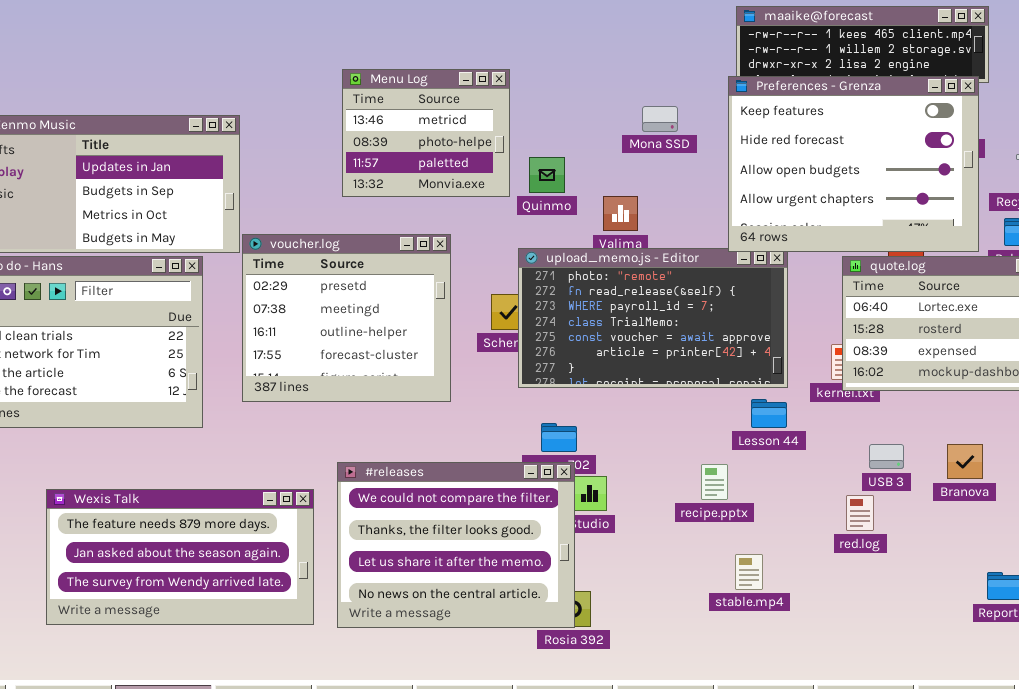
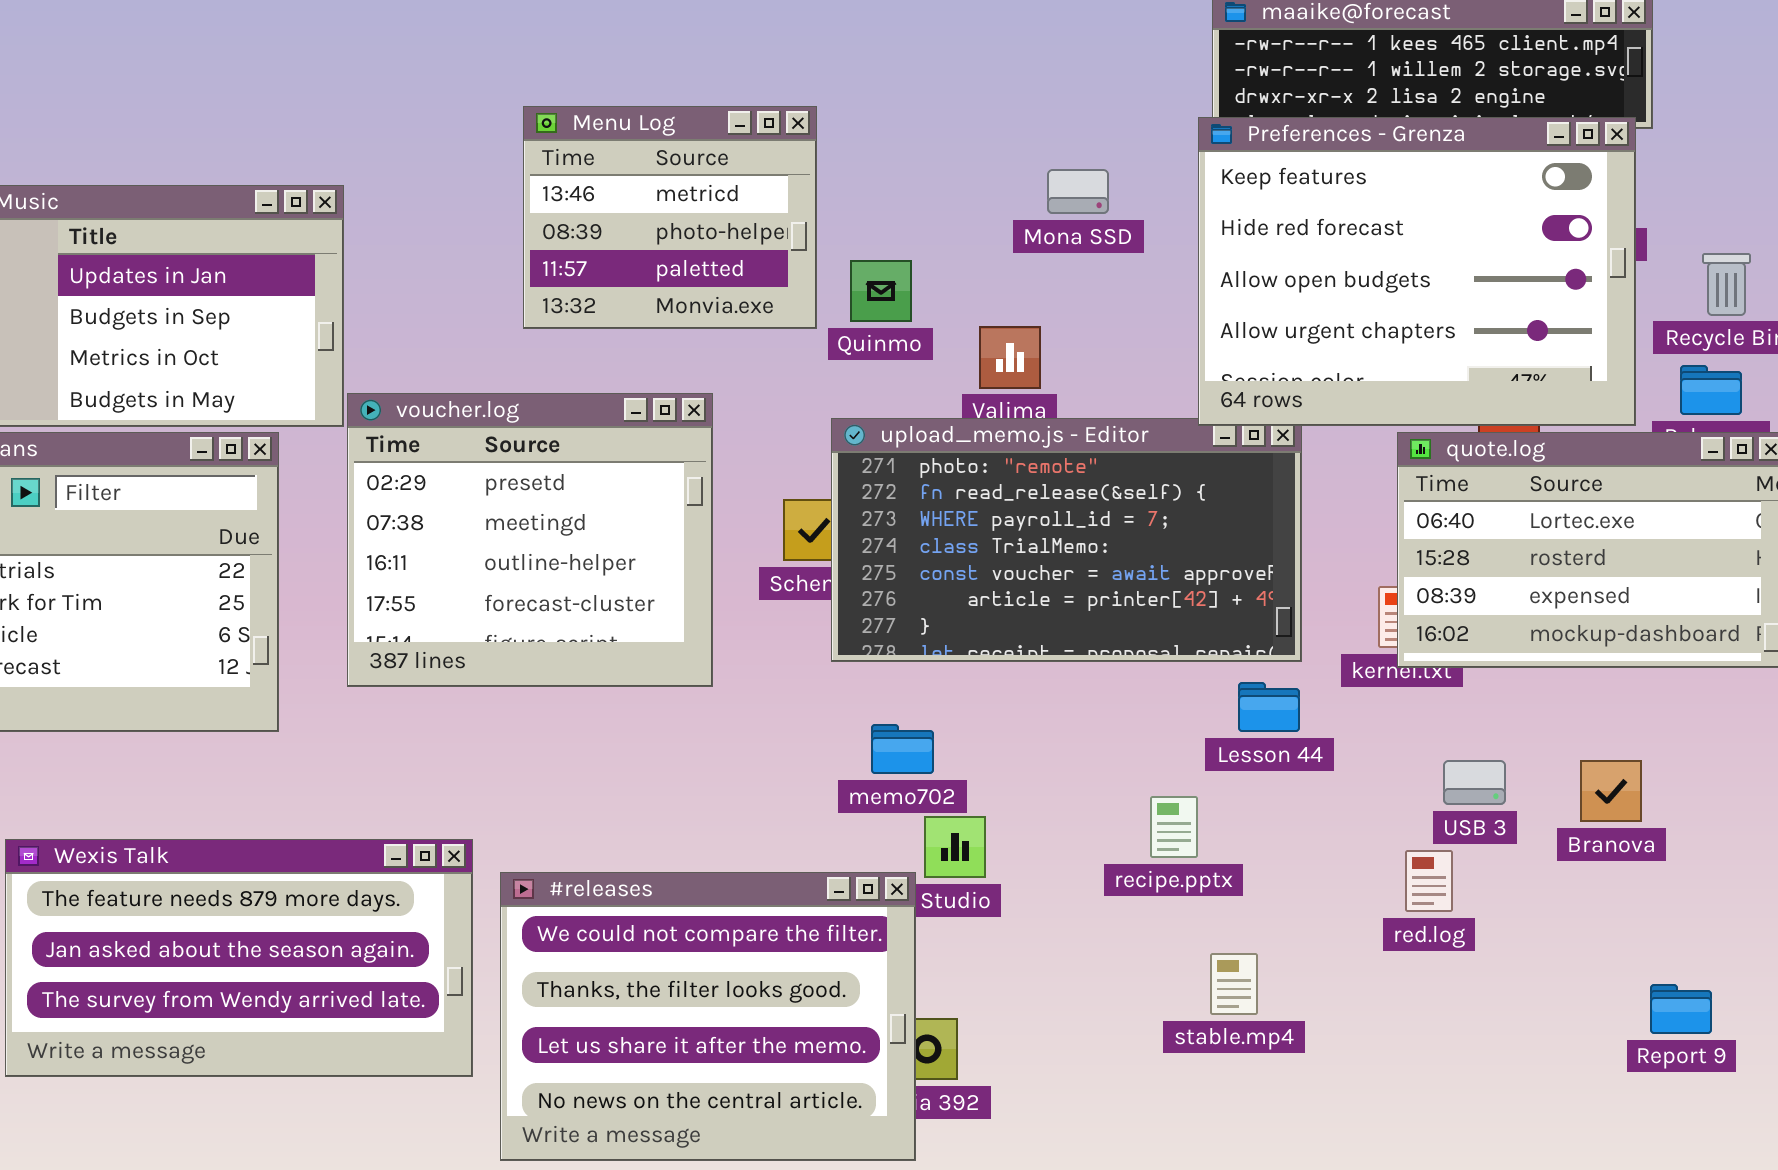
#releases: [337,462,575,628] -> [500,872,916,1161], moved

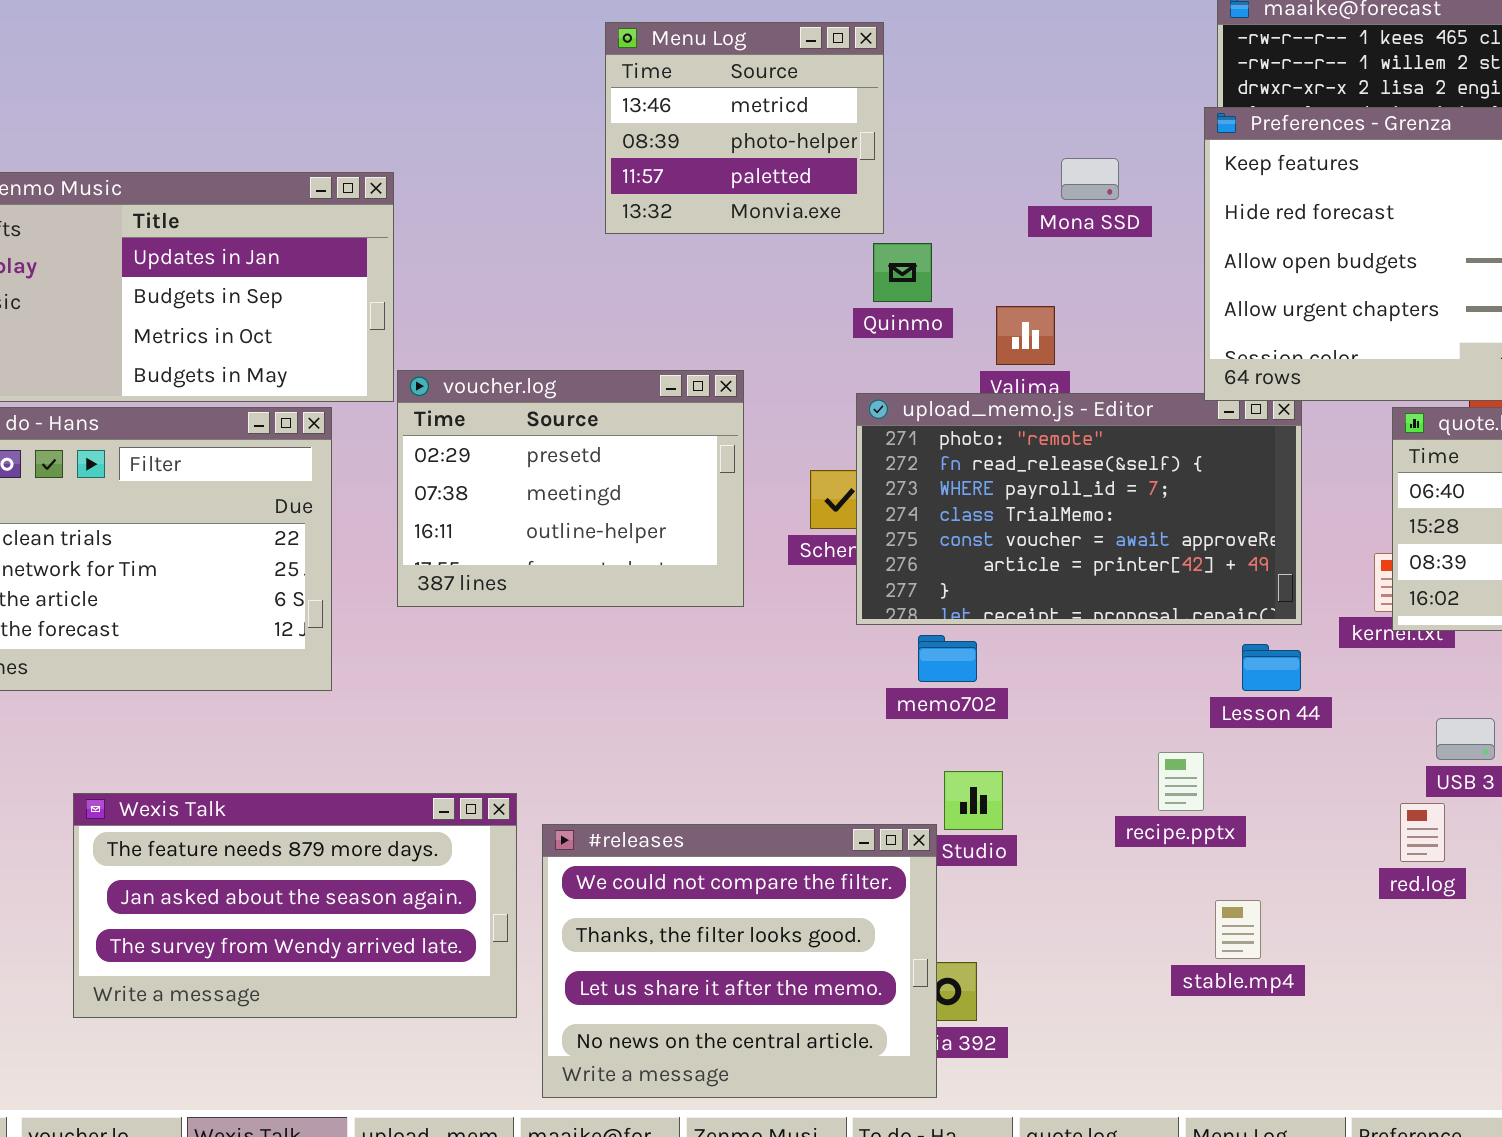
Menu Log: [523,106,817,329] -> [605,22,884,234], moved
voucher.log: [347,393,713,687] -> [397,370,744,607], resized
memo702: [871,724,934,774] -> [918,635,977,682], moved

